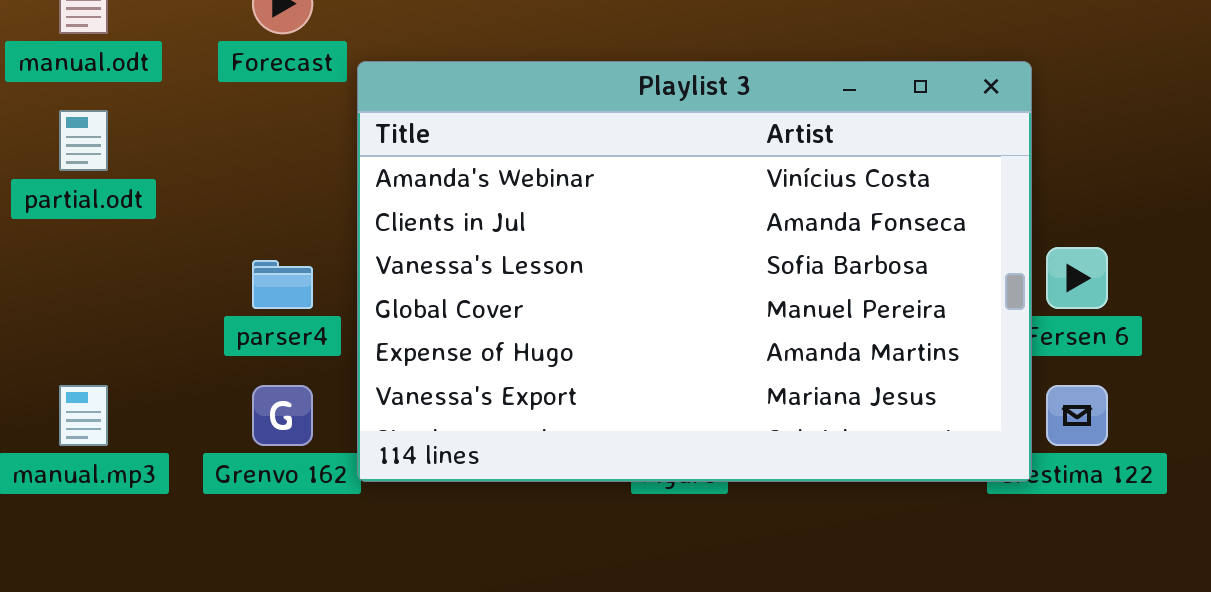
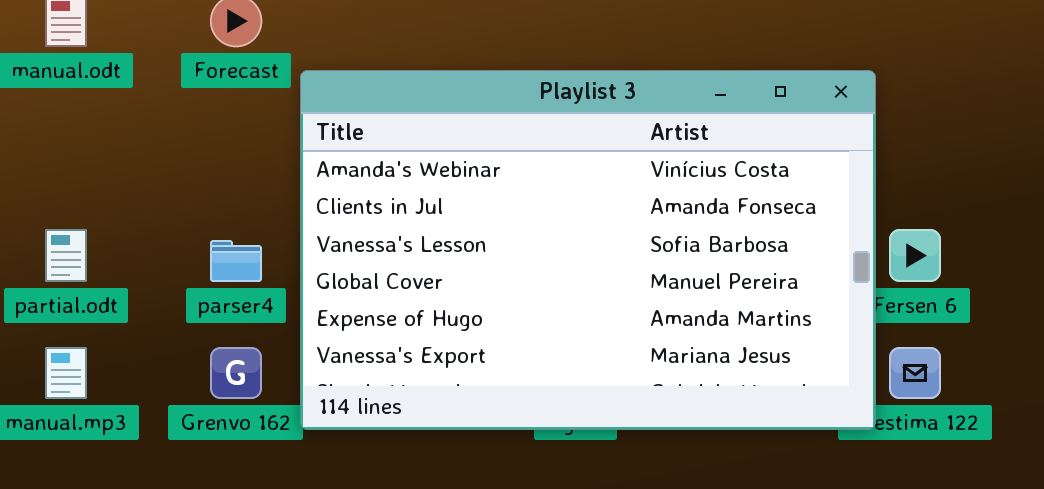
partial.odt: [59,110,108,171] -> [45,229,87,282], moved

